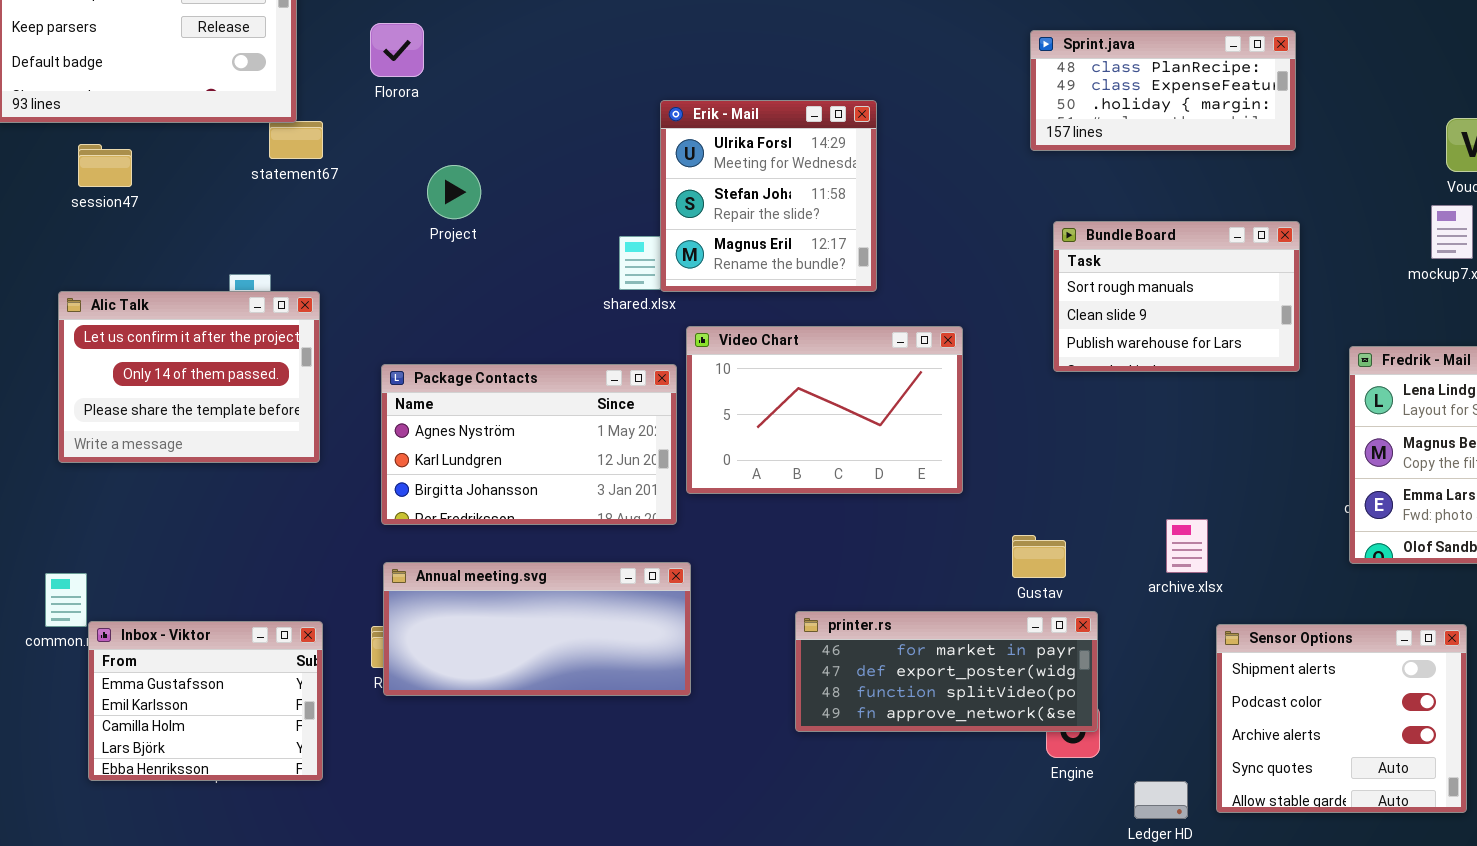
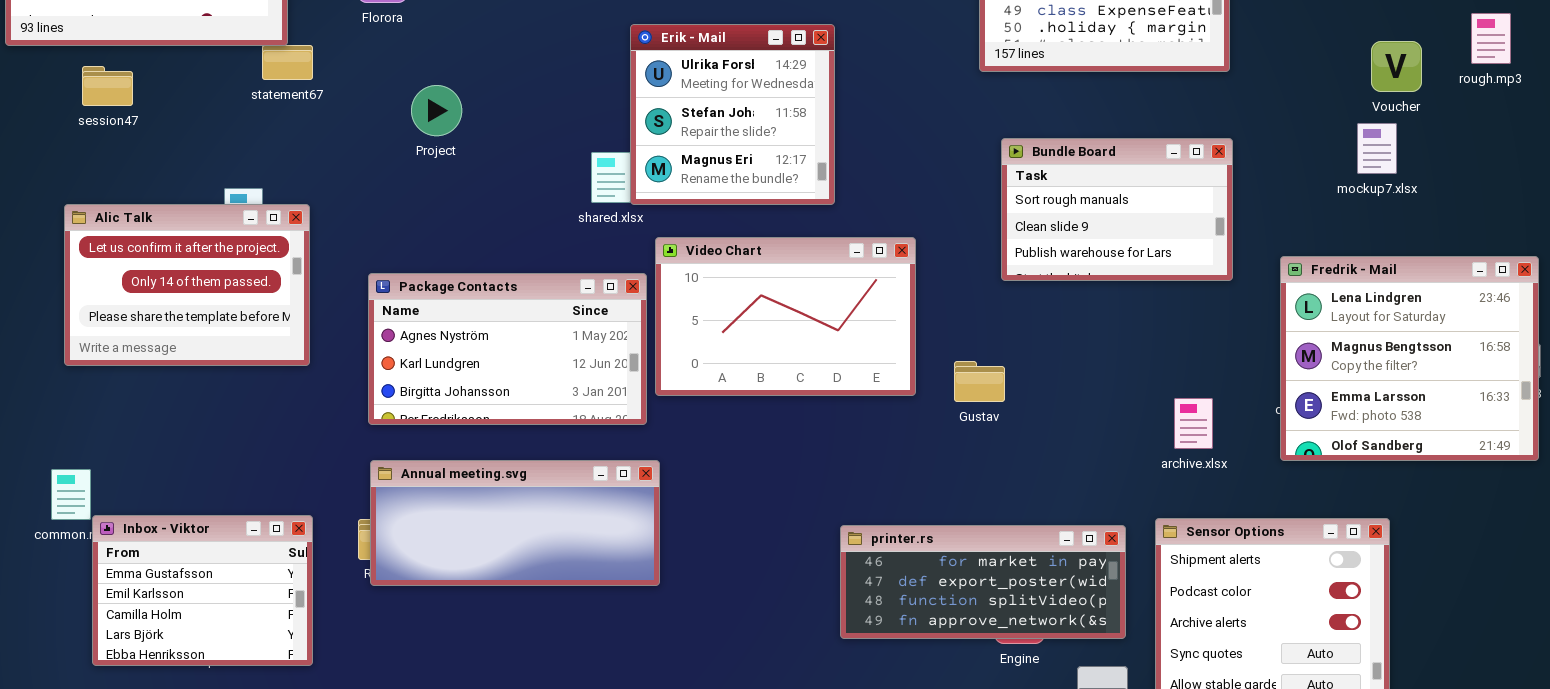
archive.xlsx: [1166,519,1208,573] -> [1174,398,1213,449], moved
Gustav: [1012,535,1066,578] -> [954,361,1005,402], moved
printer.rs: [795,611,1098,732] -> [840,525,1126,639], moved

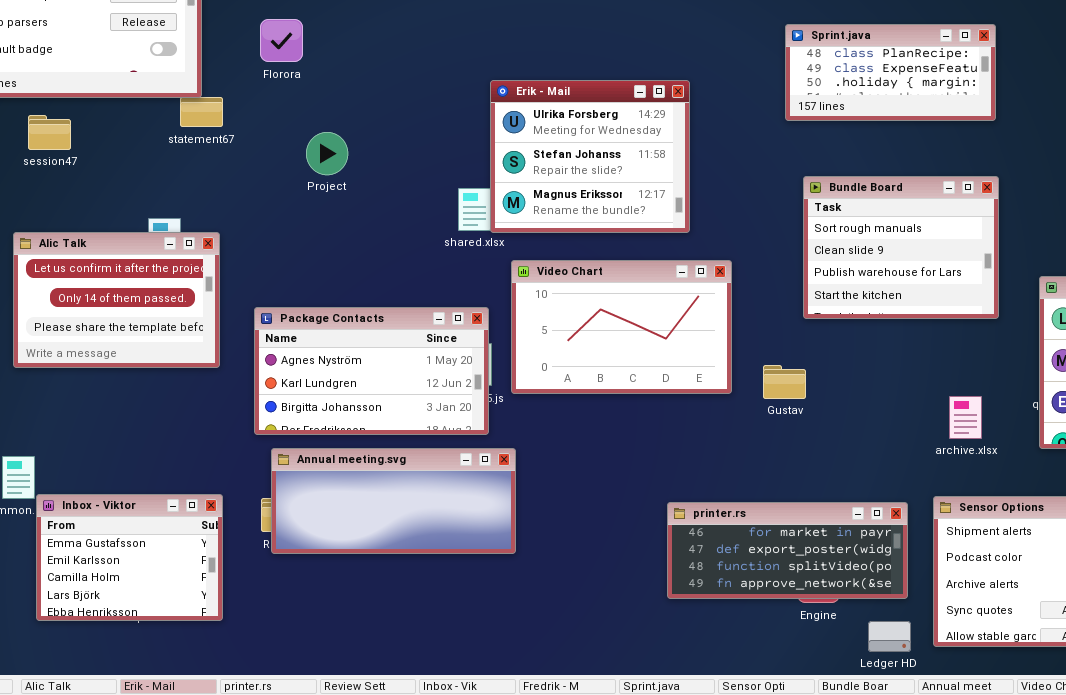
Erik - Mail: [630,24,835,205] -> [490,80,690,233], resized
Bundle Board: [1001,138,1233,281] -> [803,176,999,319], resized
Package Contacts: [368,273,647,425] -> [254,307,489,435], moved

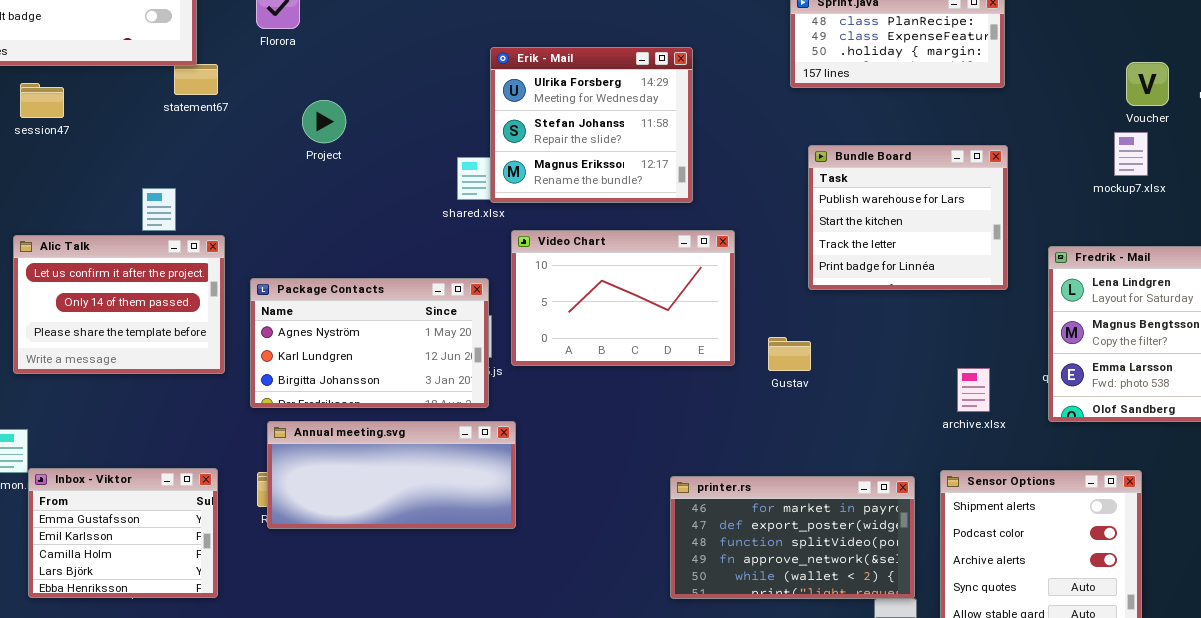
Bundle Board: [803,176,999,319] -> [808,145,1008,290], scrolled down 2 rows
Alic Talk: [13,232,220,368] -> [13,235,225,374], moved
printer.rs: [667,502,908,599] -> [670,476,915,599], resized

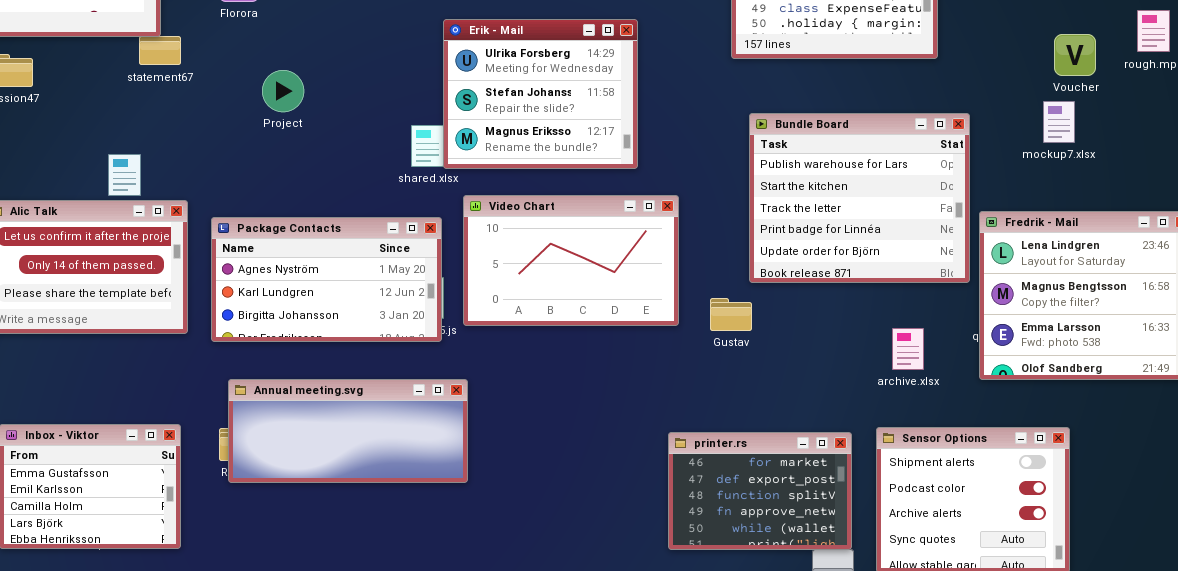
Bundle Board: [808,145,1008,290] -> [749,113,970,283], resized
Package Contacts: [250,278,489,408] -> [211,217,442,342], moved
printer.rs: [670,476,915,599] -> [668,432,852,550], resized

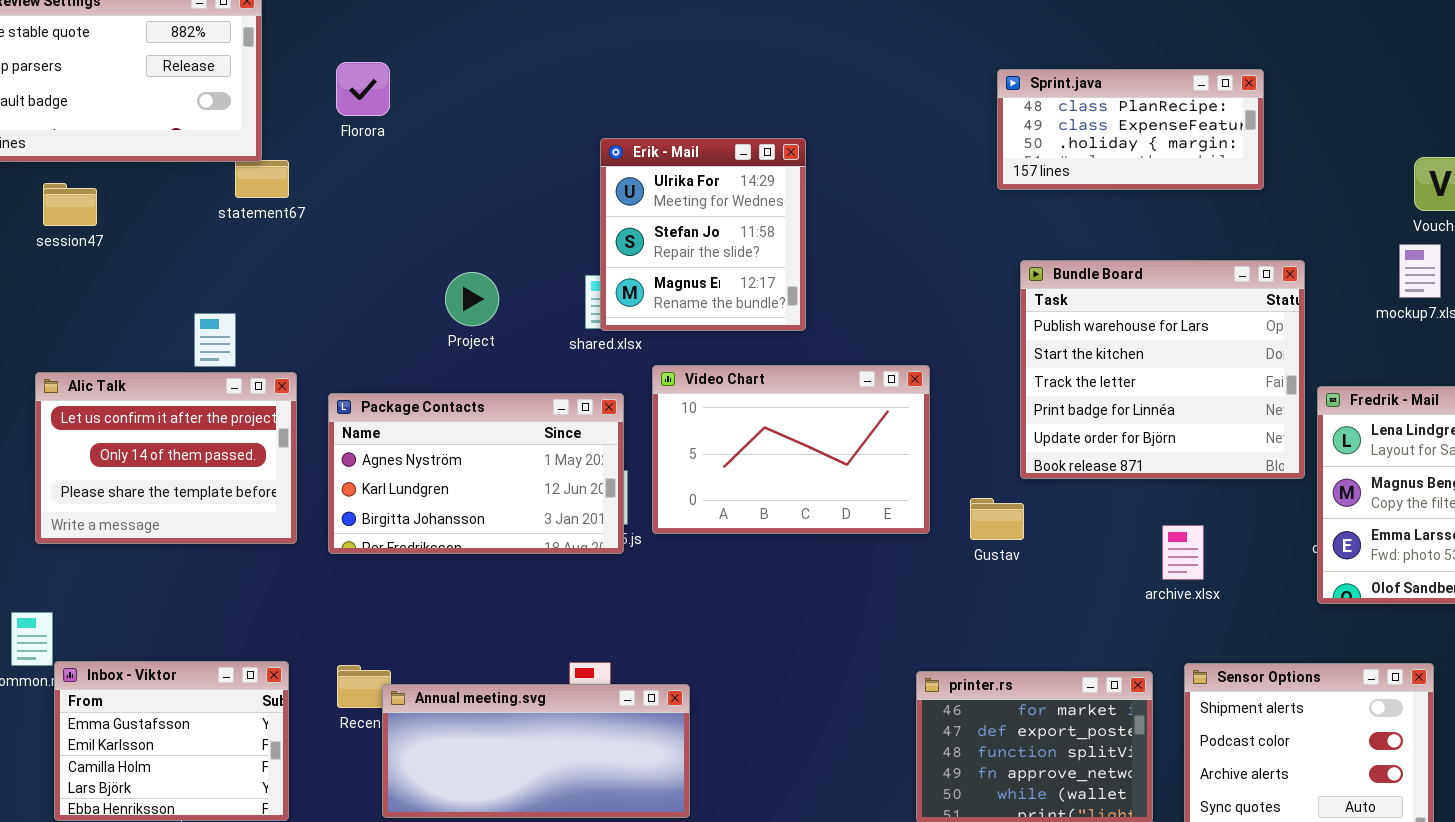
Erik - Mail: [443,19,638,169] -> [600,138,806,331], moved, resized
Project: [262,70,304,112] -> [445,272,499,326], moved
archive.xlsx: [892,328,924,370] -> [1162,525,1204,580], moved
Annual meeting.svg: [228,379,468,483] -> [382,684,690,818], moved

